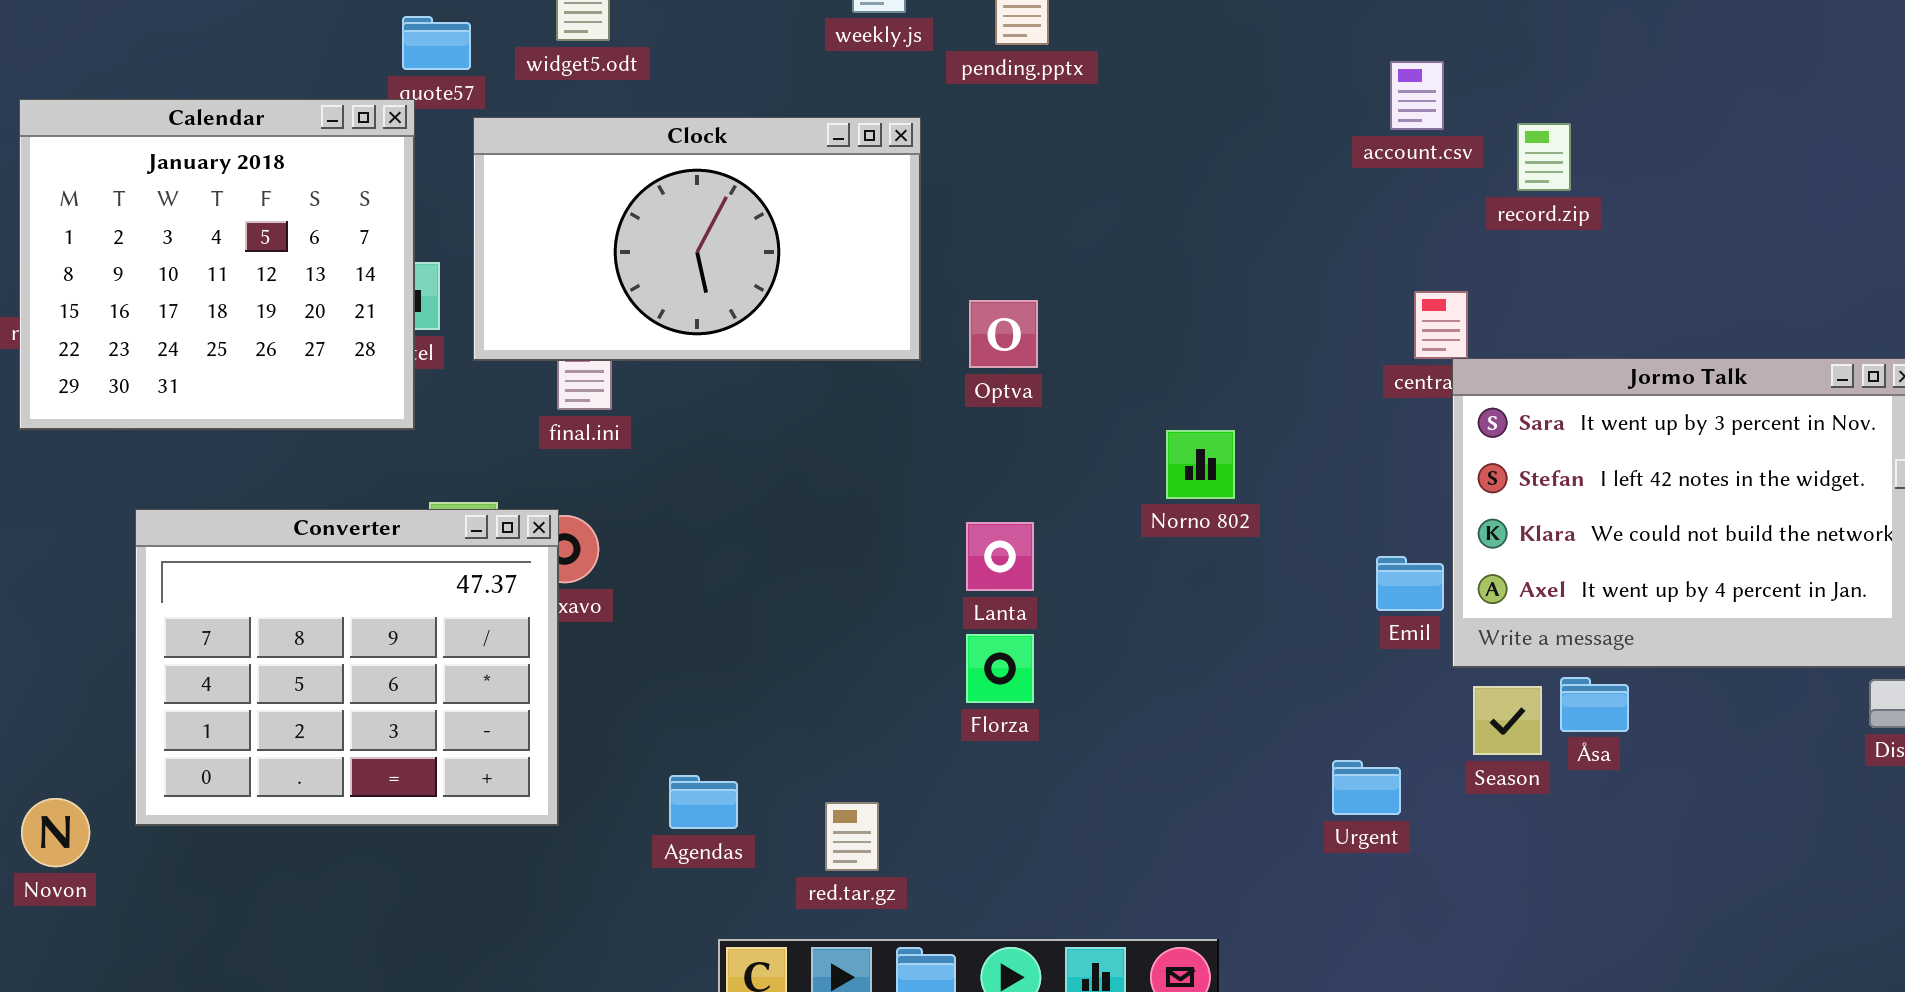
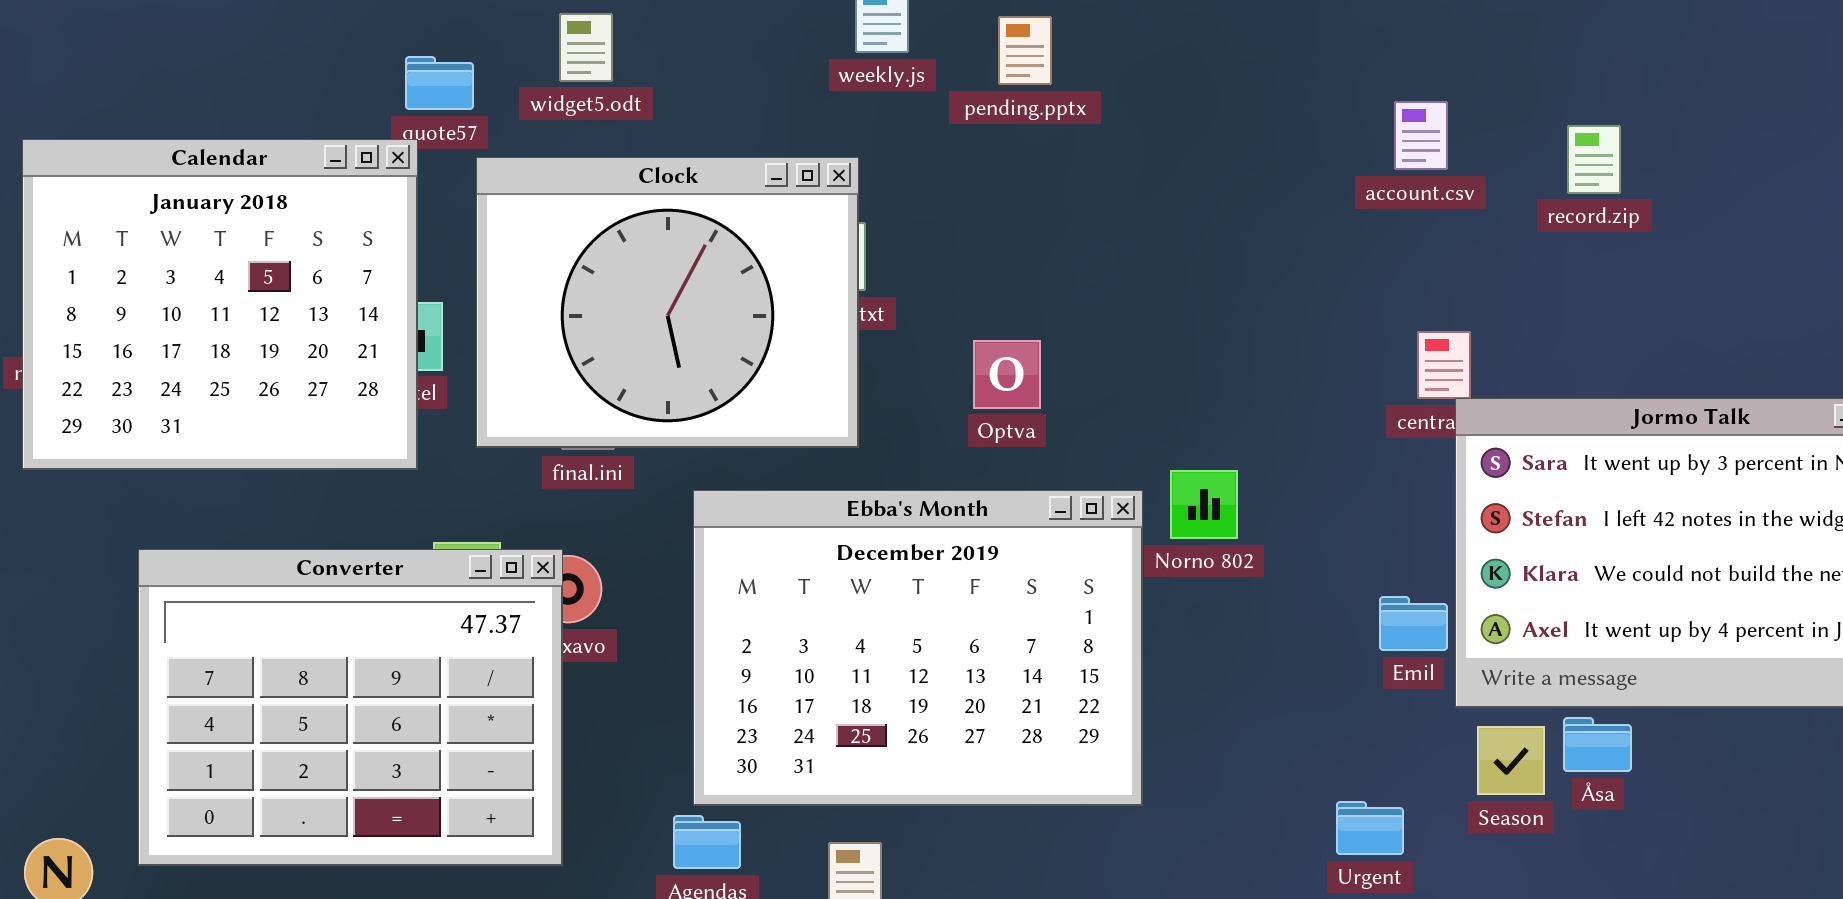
Clock: [473,117,921,361] -> [476,157,859,448], resized
record.zip: [1517,123,1571,191] -> [1567,125,1621,194], moved
Ebba's Month: none -> [693,490,1143,806], opened

